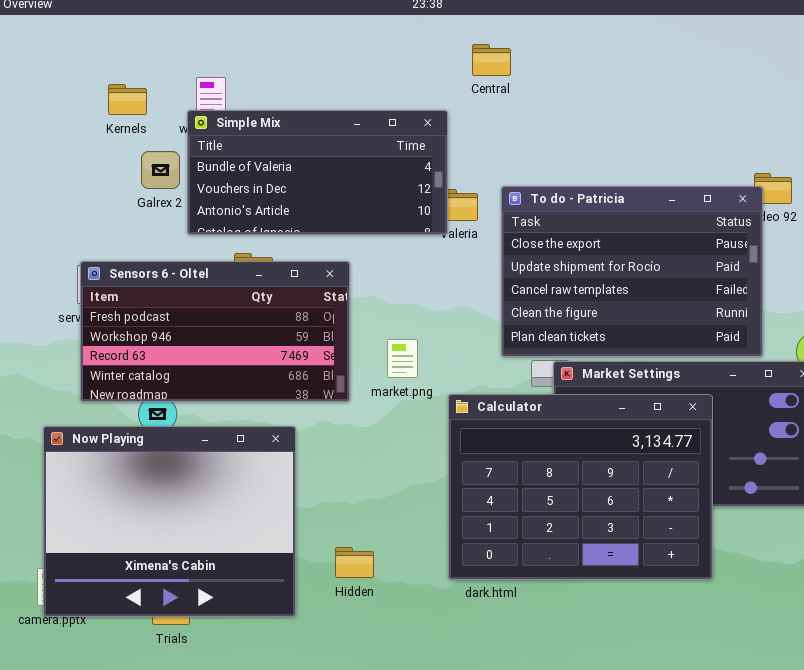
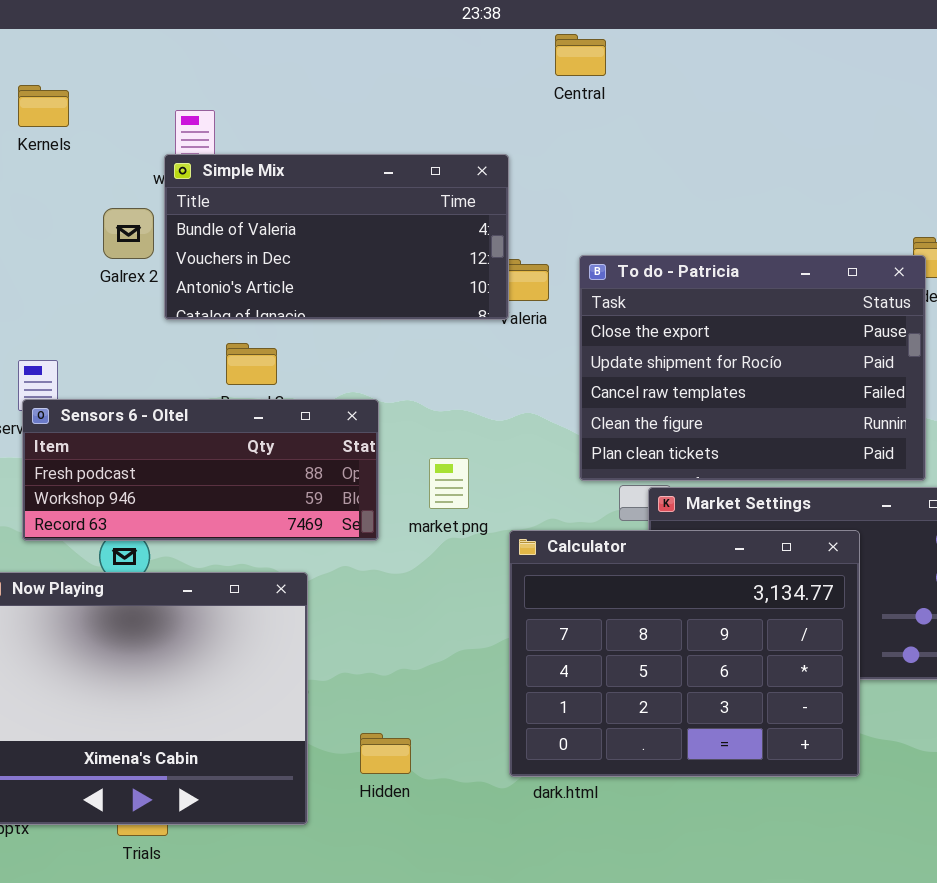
Central: [472,44,511,76] -> [555,34,606,76], moved
Kernels: [108,84,147,115] -> [18,85,69,127], moved
Sensors 6 - Oltel: [80,261,350,402] -> [22,399,379,541], resized

